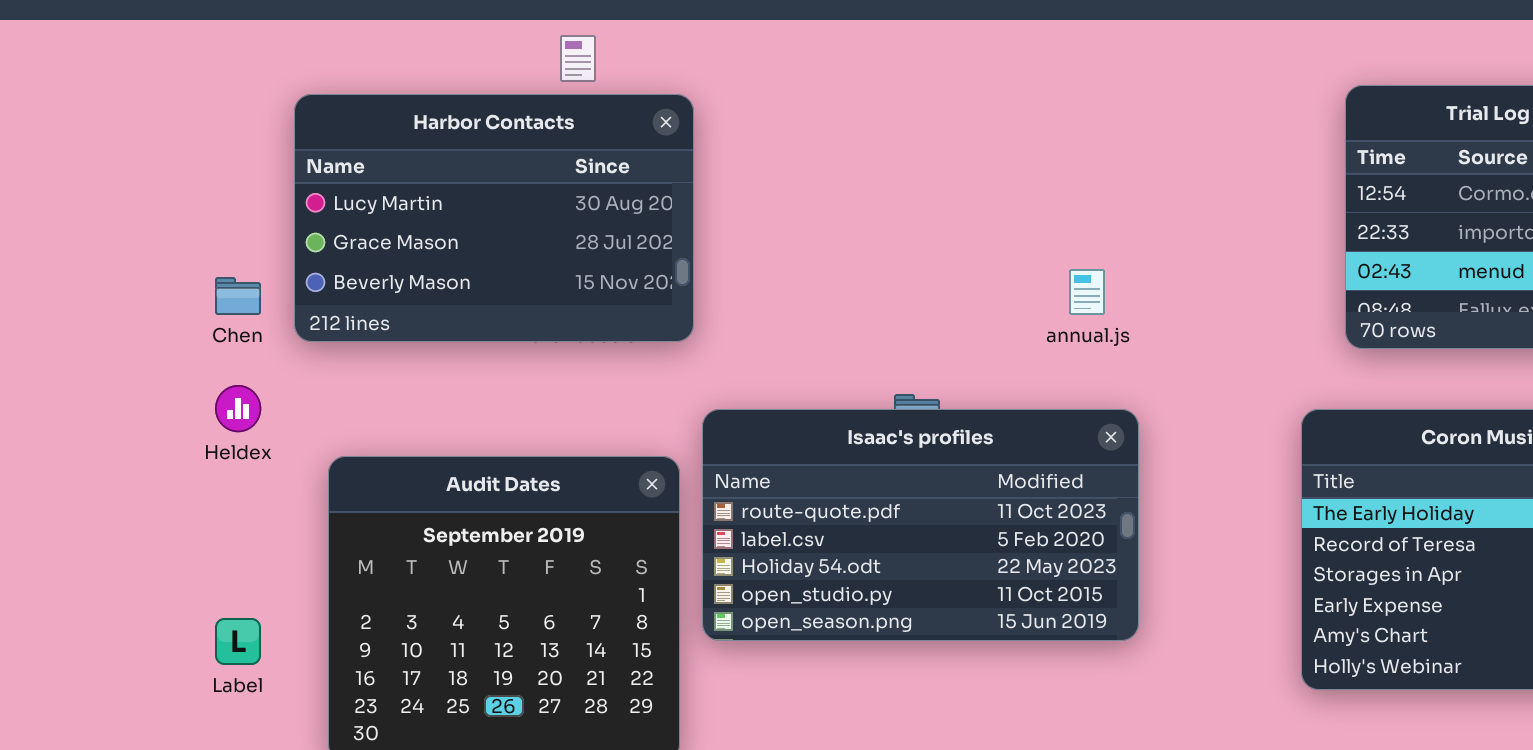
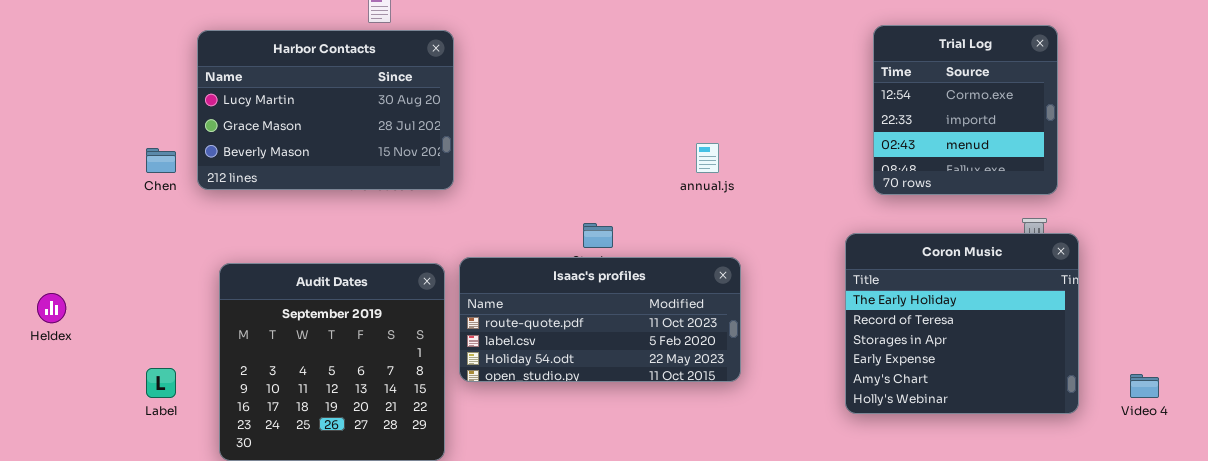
Heldex: [215,385,261,432] -> [37,293,66,323], moved
Isaac's profiles: [702,409,1139,641] -> [459,257,741,382], resized

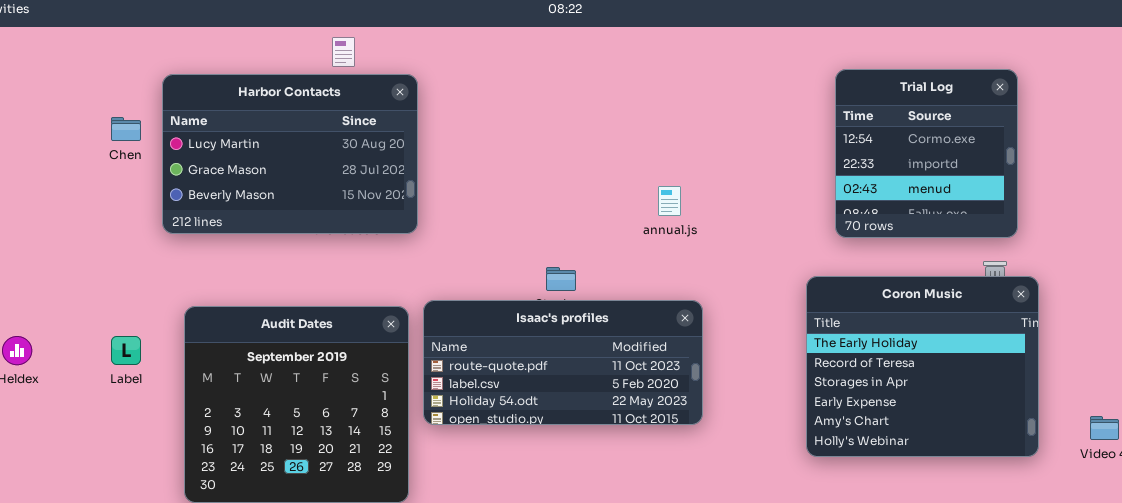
Chen: [146,148,176,173] -> [111,117,141,141], moved
Label: [146,368,176,398] -> [111,336,141,365], moved

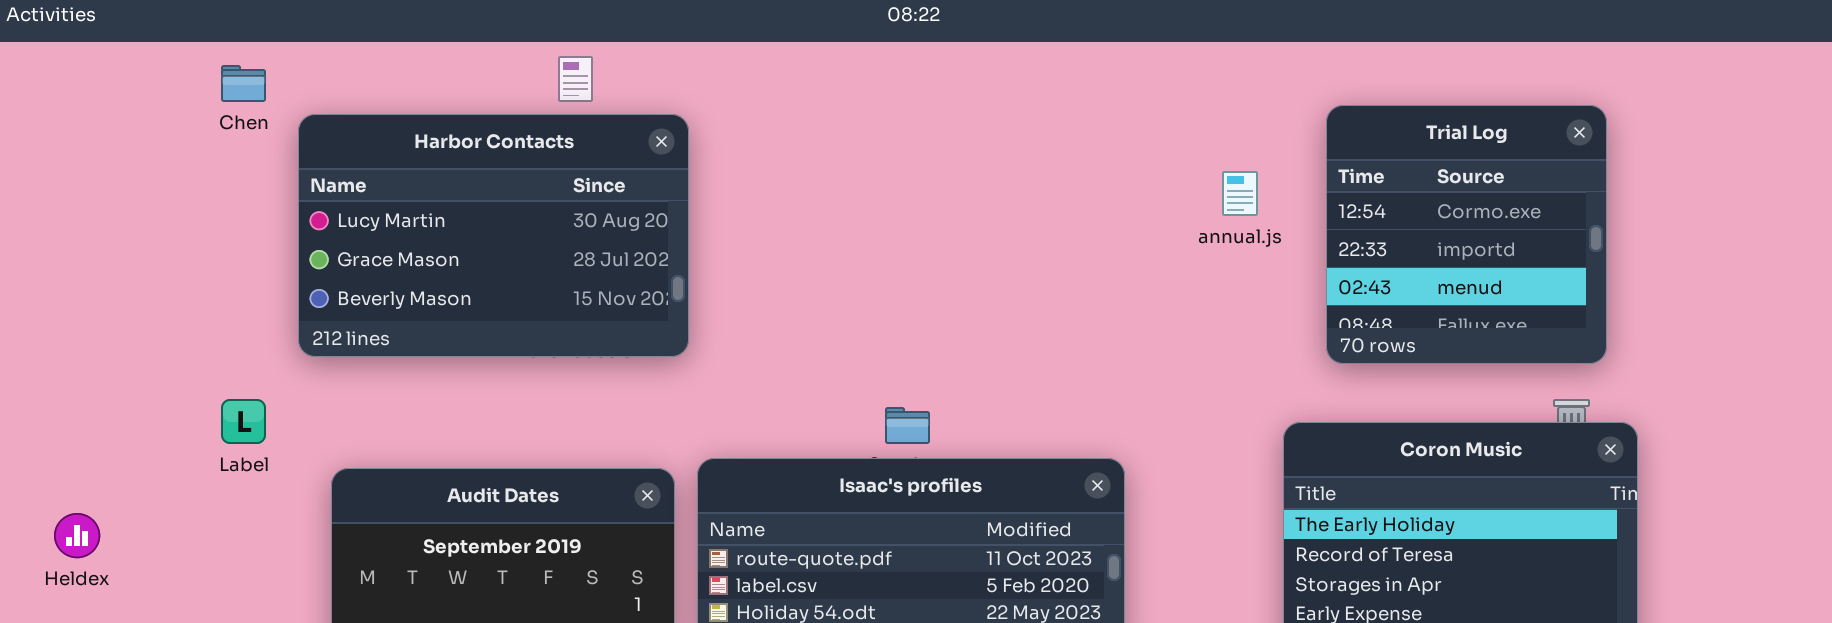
Chen: [111,117,141,141] -> [221,65,266,102], moved
annual.js: [658,186,681,216] -> [1222,171,1258,216], moved
Label: [111,336,141,365] -> [221,399,266,444], moved

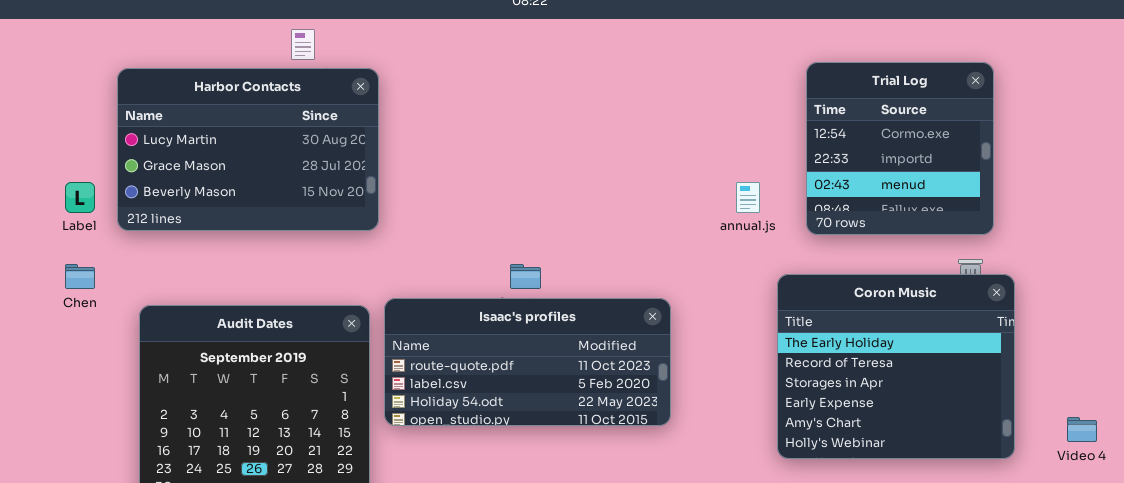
Chen: [221,65,266,102] -> [65,264,95,289], moved
annual.js: [1222,171,1258,216] -> [736,182,760,213], moved
Label: [221,399,266,444] -> [65,182,95,213], moved

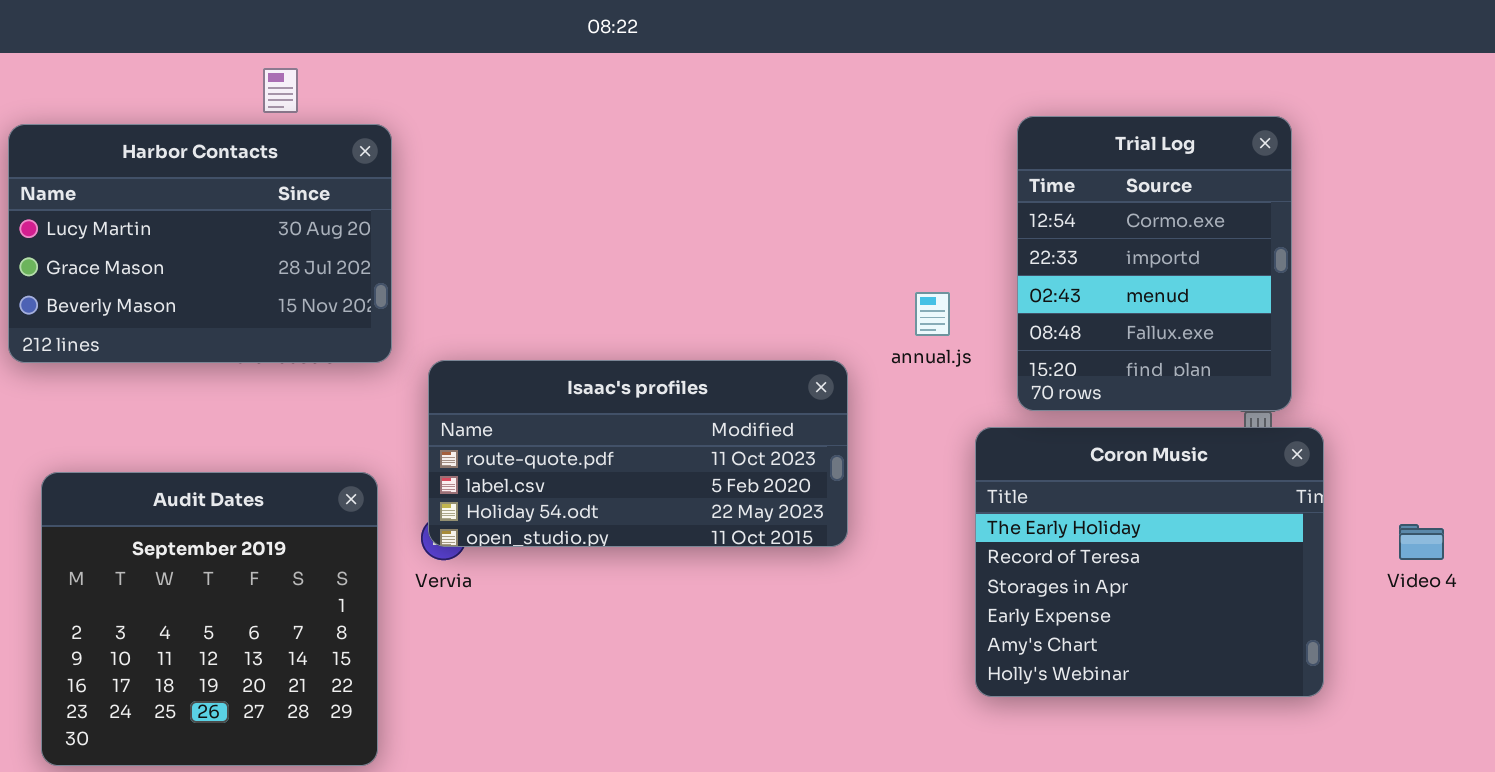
Trial Log: [806,62,994,235] -> [1017,116,1292,411], resized
Isaac's profiles: [384,298,671,426] -> [428,360,848,547], moved
Video 4: [1067,417,1097,442] -> [1399,524,1444,560], moved

